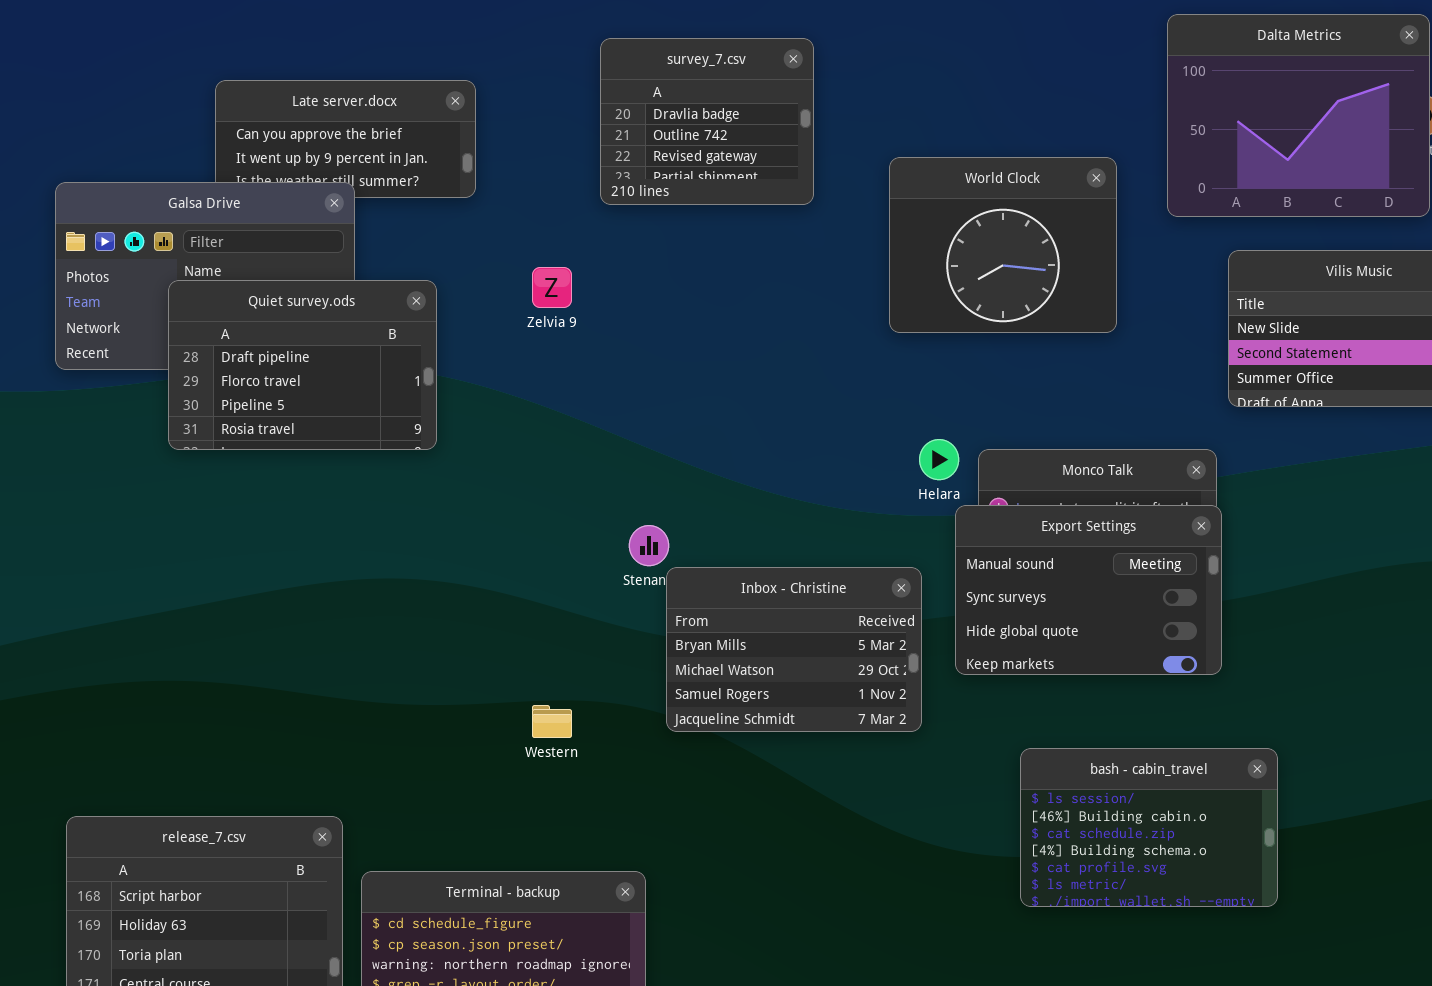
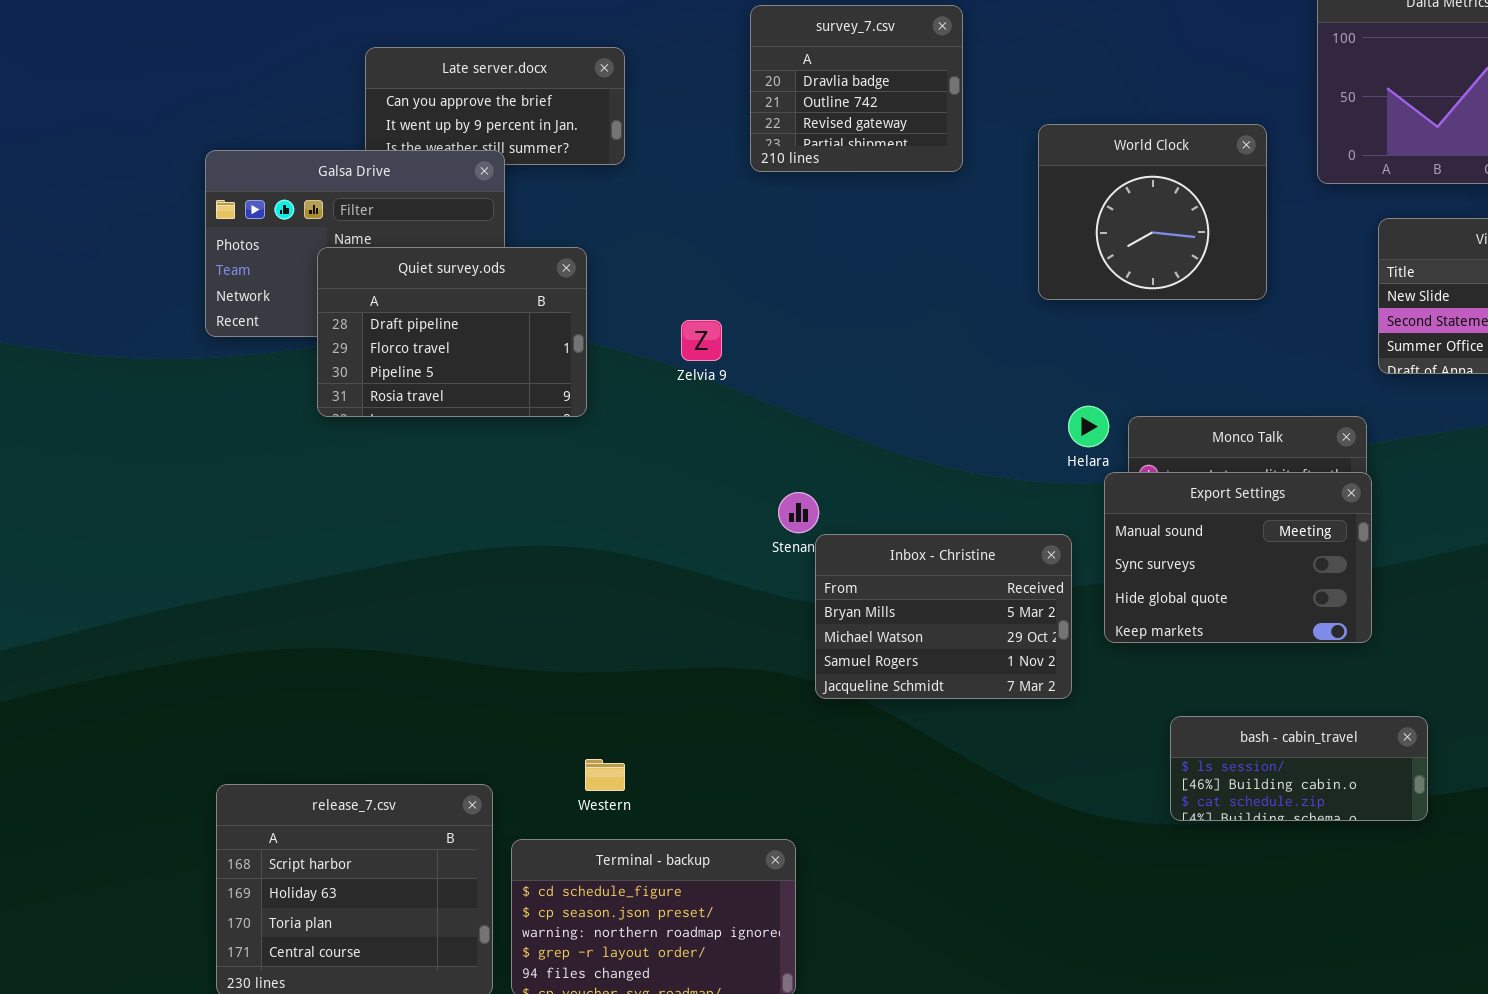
Zelvia 9: [532,267,572,308] -> [681,320,722,361], moved
Western: [532,705,572,738] -> [585,759,625,791], moved
bash - cabin_travel: [1020,748,1278,907] -> [1170,716,1428,821], resized

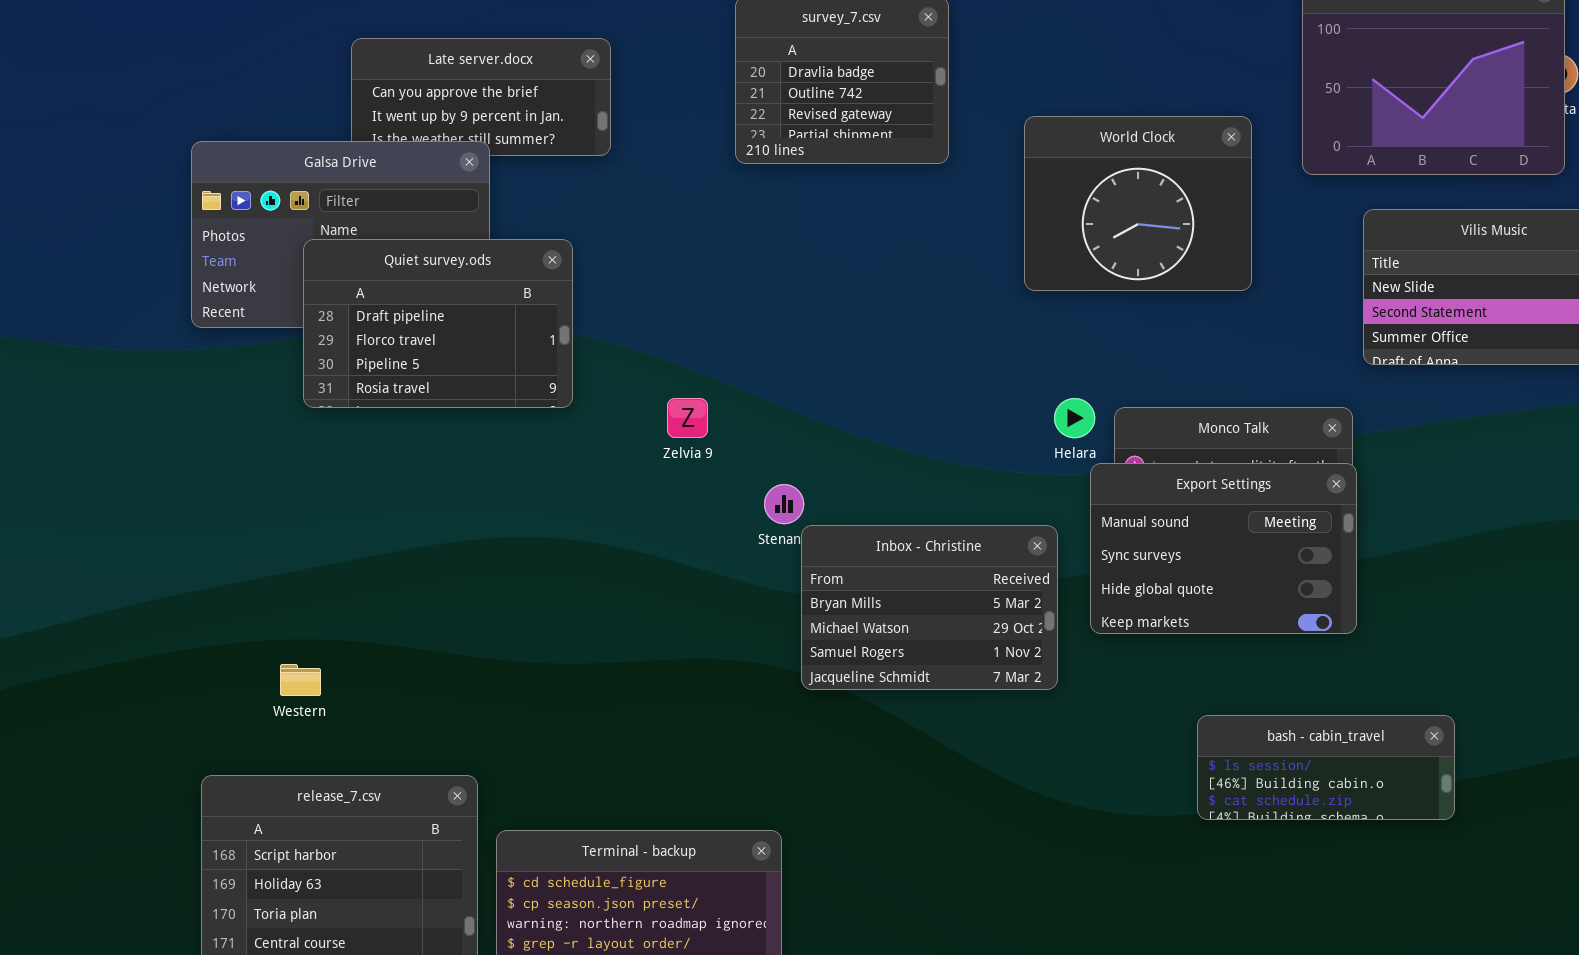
Zelvia 9: [681,320,722,361] -> [667,398,708,438], moved
bash - cabin_travel: [1170,716,1428,821] -> [1197,715,1455,820], moved
Western: [585,759,625,791] -> [280,664,321,696], moved

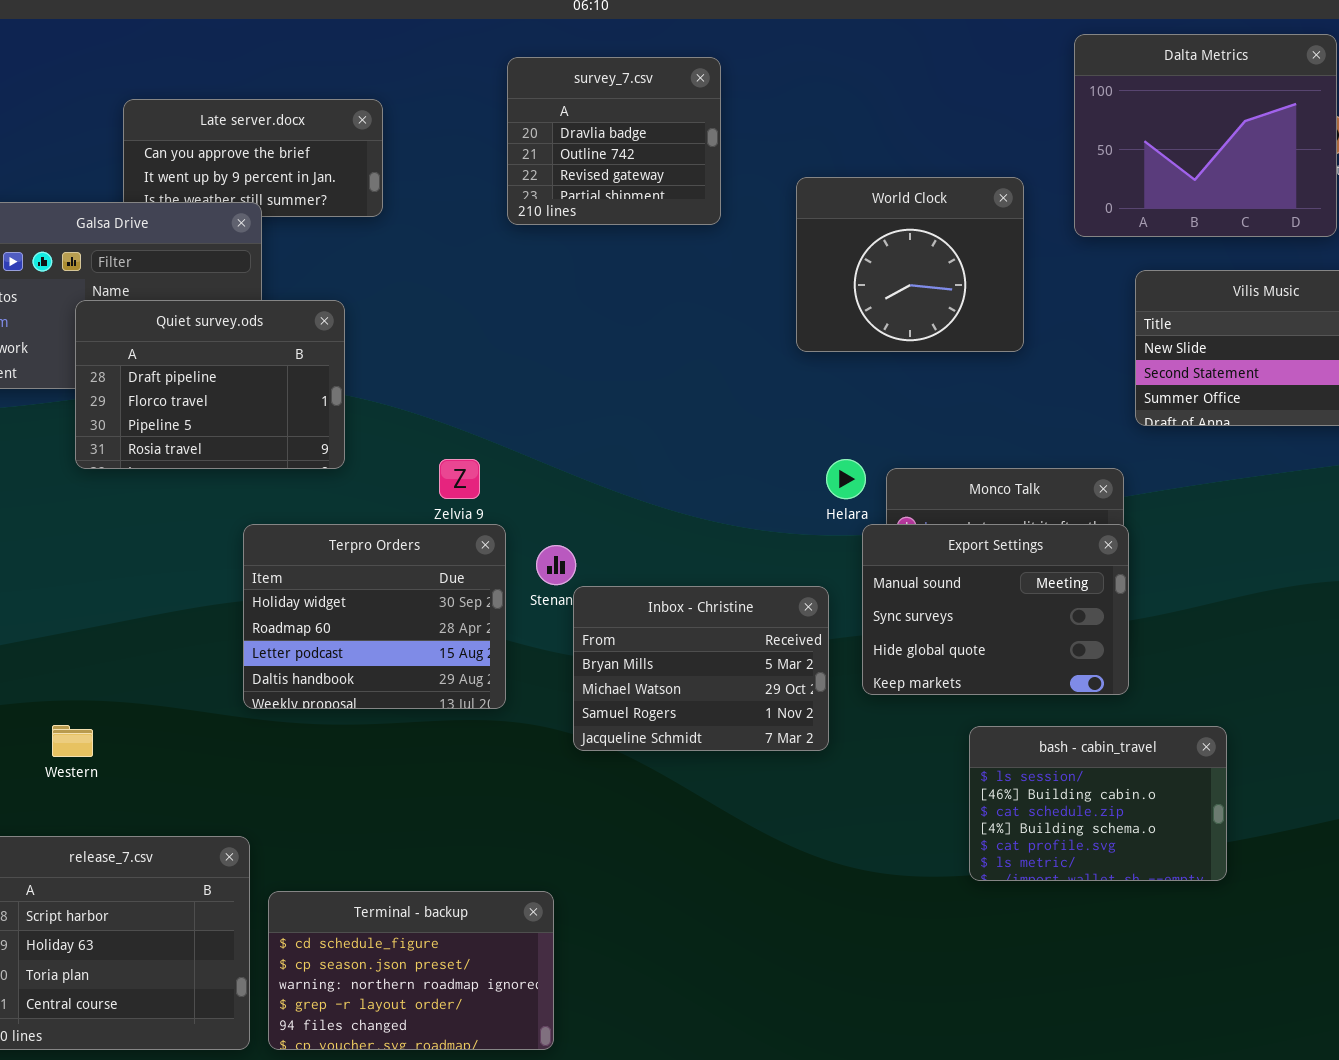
Terpro Orders: none -> [243,524,506,709], opened
bash - cabin_travel: [1197,715,1455,820] -> [969,726,1227,881], resized

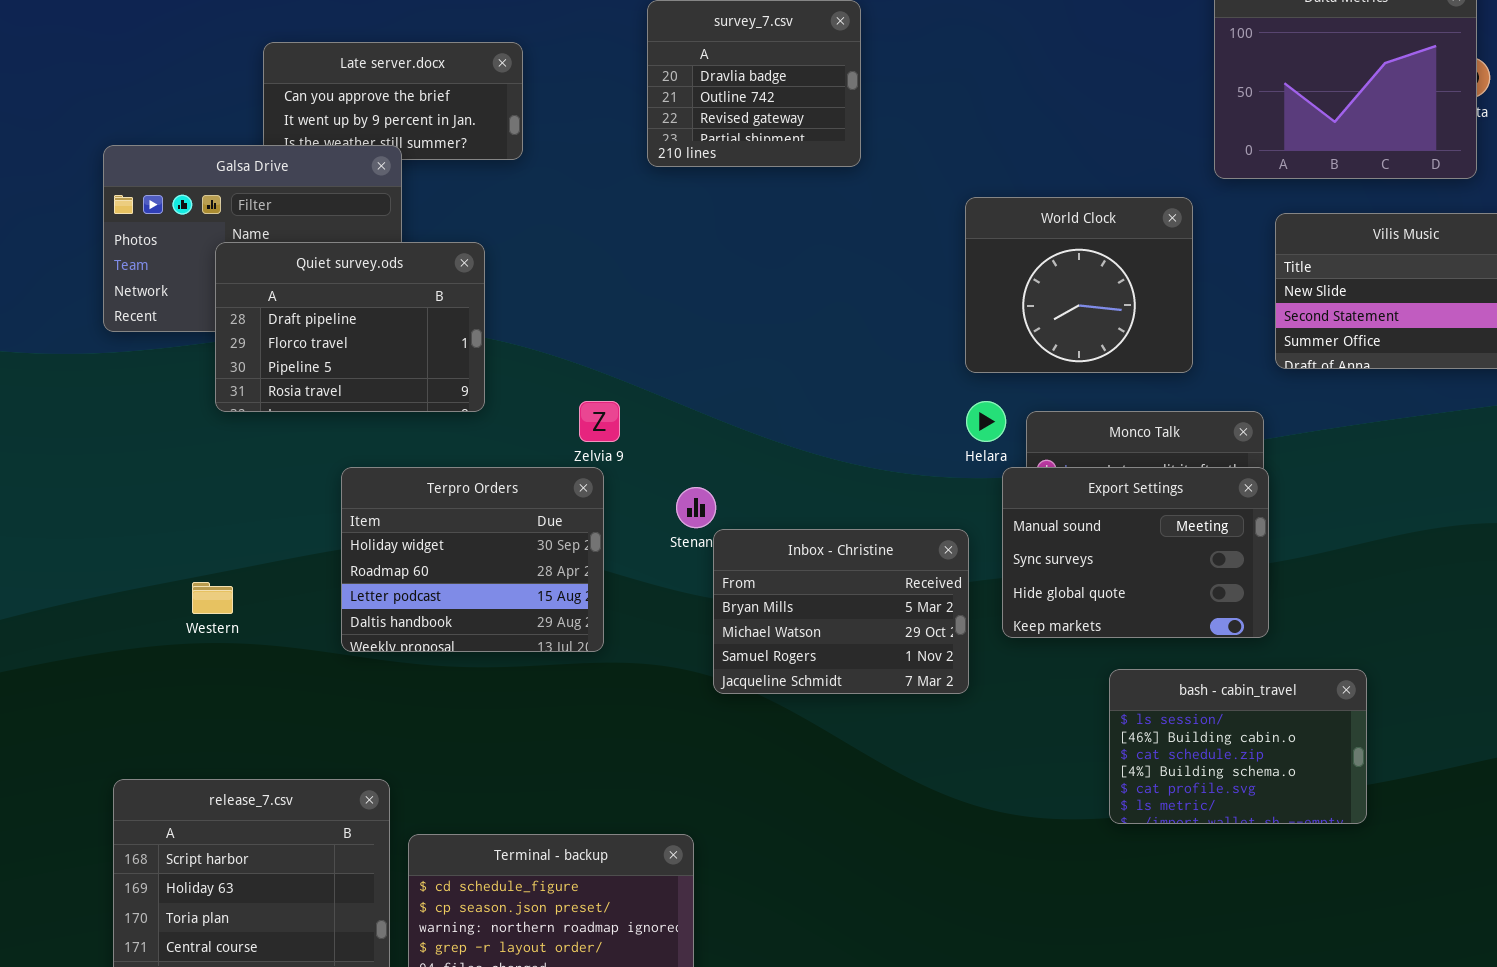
World Clock: [796,177,1024,352] -> [965,197,1193,373], moved
Terpro Orders: [243,524,506,709] -> [341,467,604,652], moved
Western: [52,725,93,757] -> [192,582,233,614], moved

